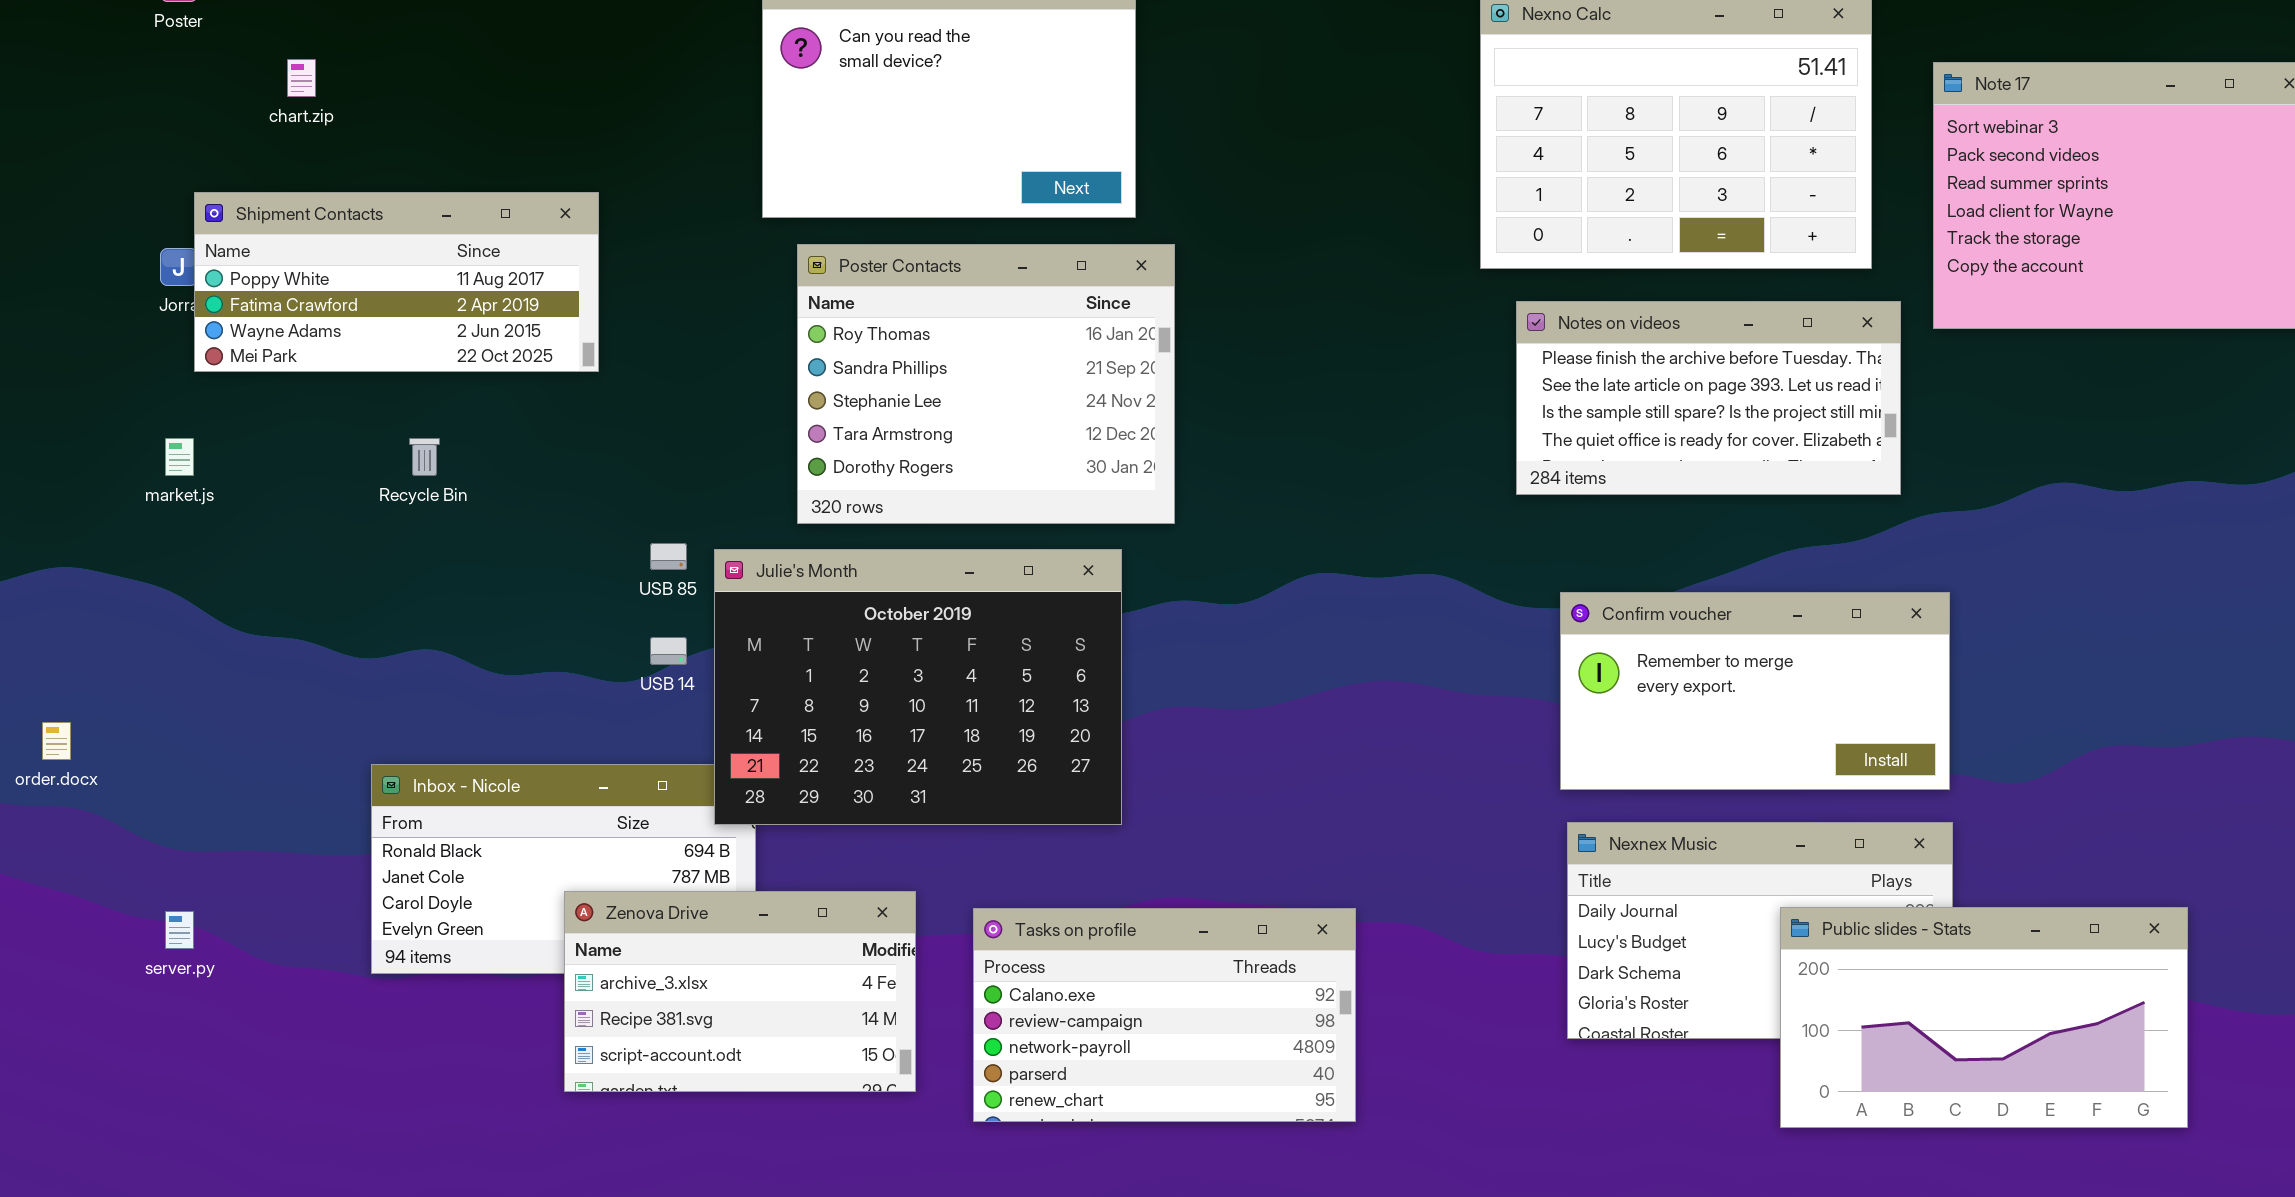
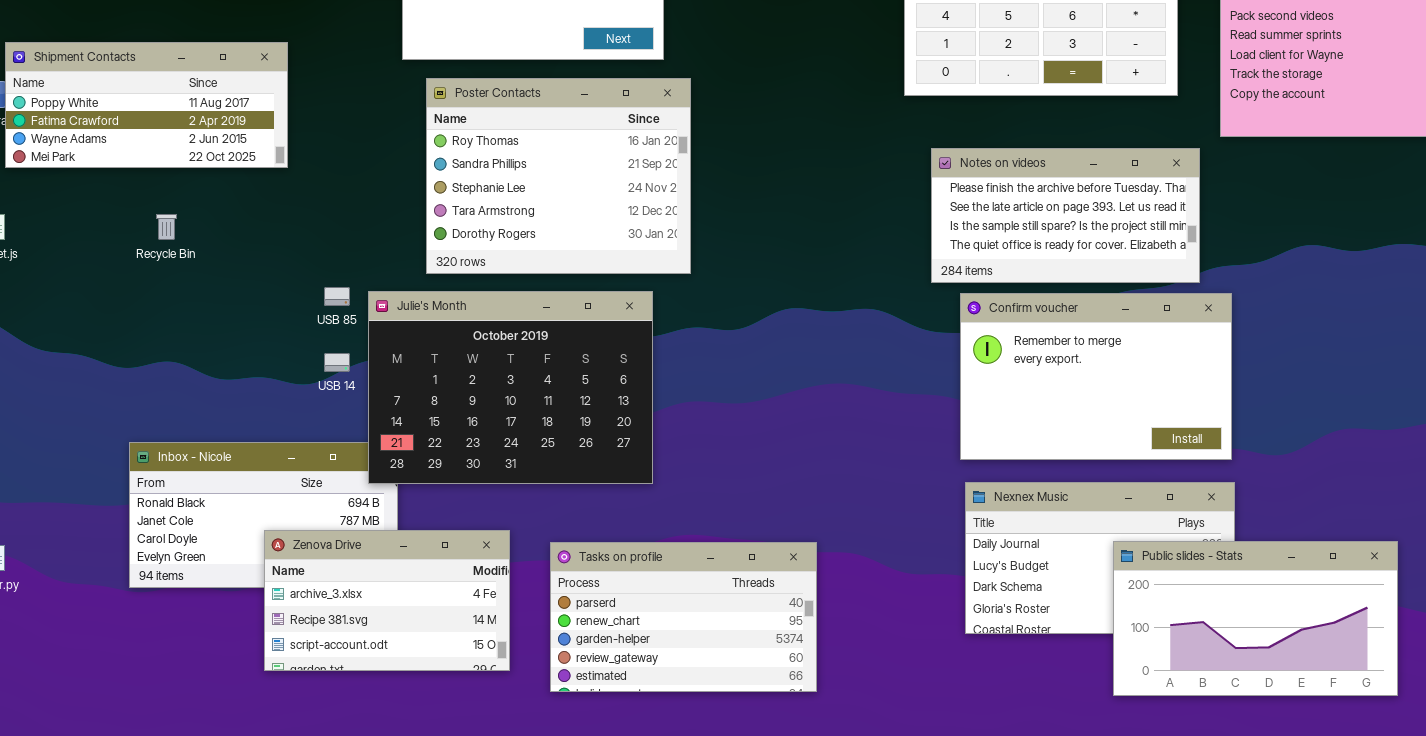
Notes on videos: [1516,301,1901,495] -> [931,148,1200,283], moved
Confirm voucher: [1560,592,1950,790] -> [960,293,1232,460], resized
Tasks on profile: [973,908,1356,1122] -> [550,542,817,692], scrolled down 3 rows

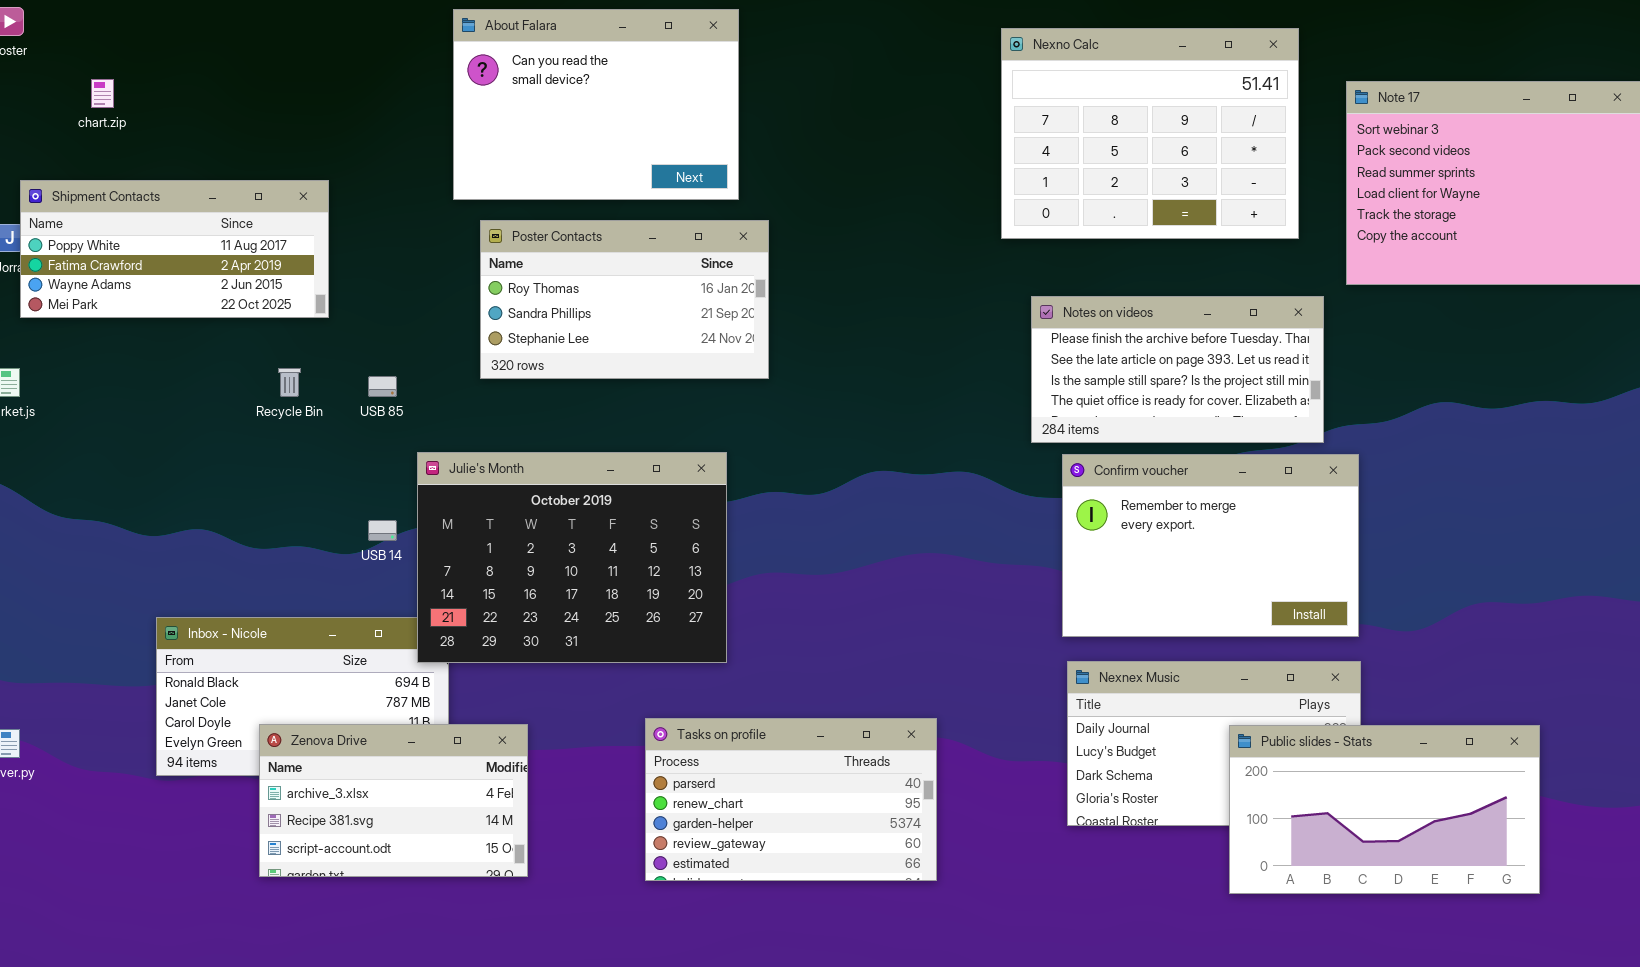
Poster Contacts: [426,78,691,274] -> [480,220,769,379], resized
Recycle Bin: [156,214,177,240] -> [278,368,301,397], moved
USB 85: [324,287,350,306] -> [368,376,397,397], moved
Zenova Drive: [264,530,510,671] -> [259,724,528,877], moved
Tasks on profile: [550,542,817,692] -> [645,718,937,881], moved

